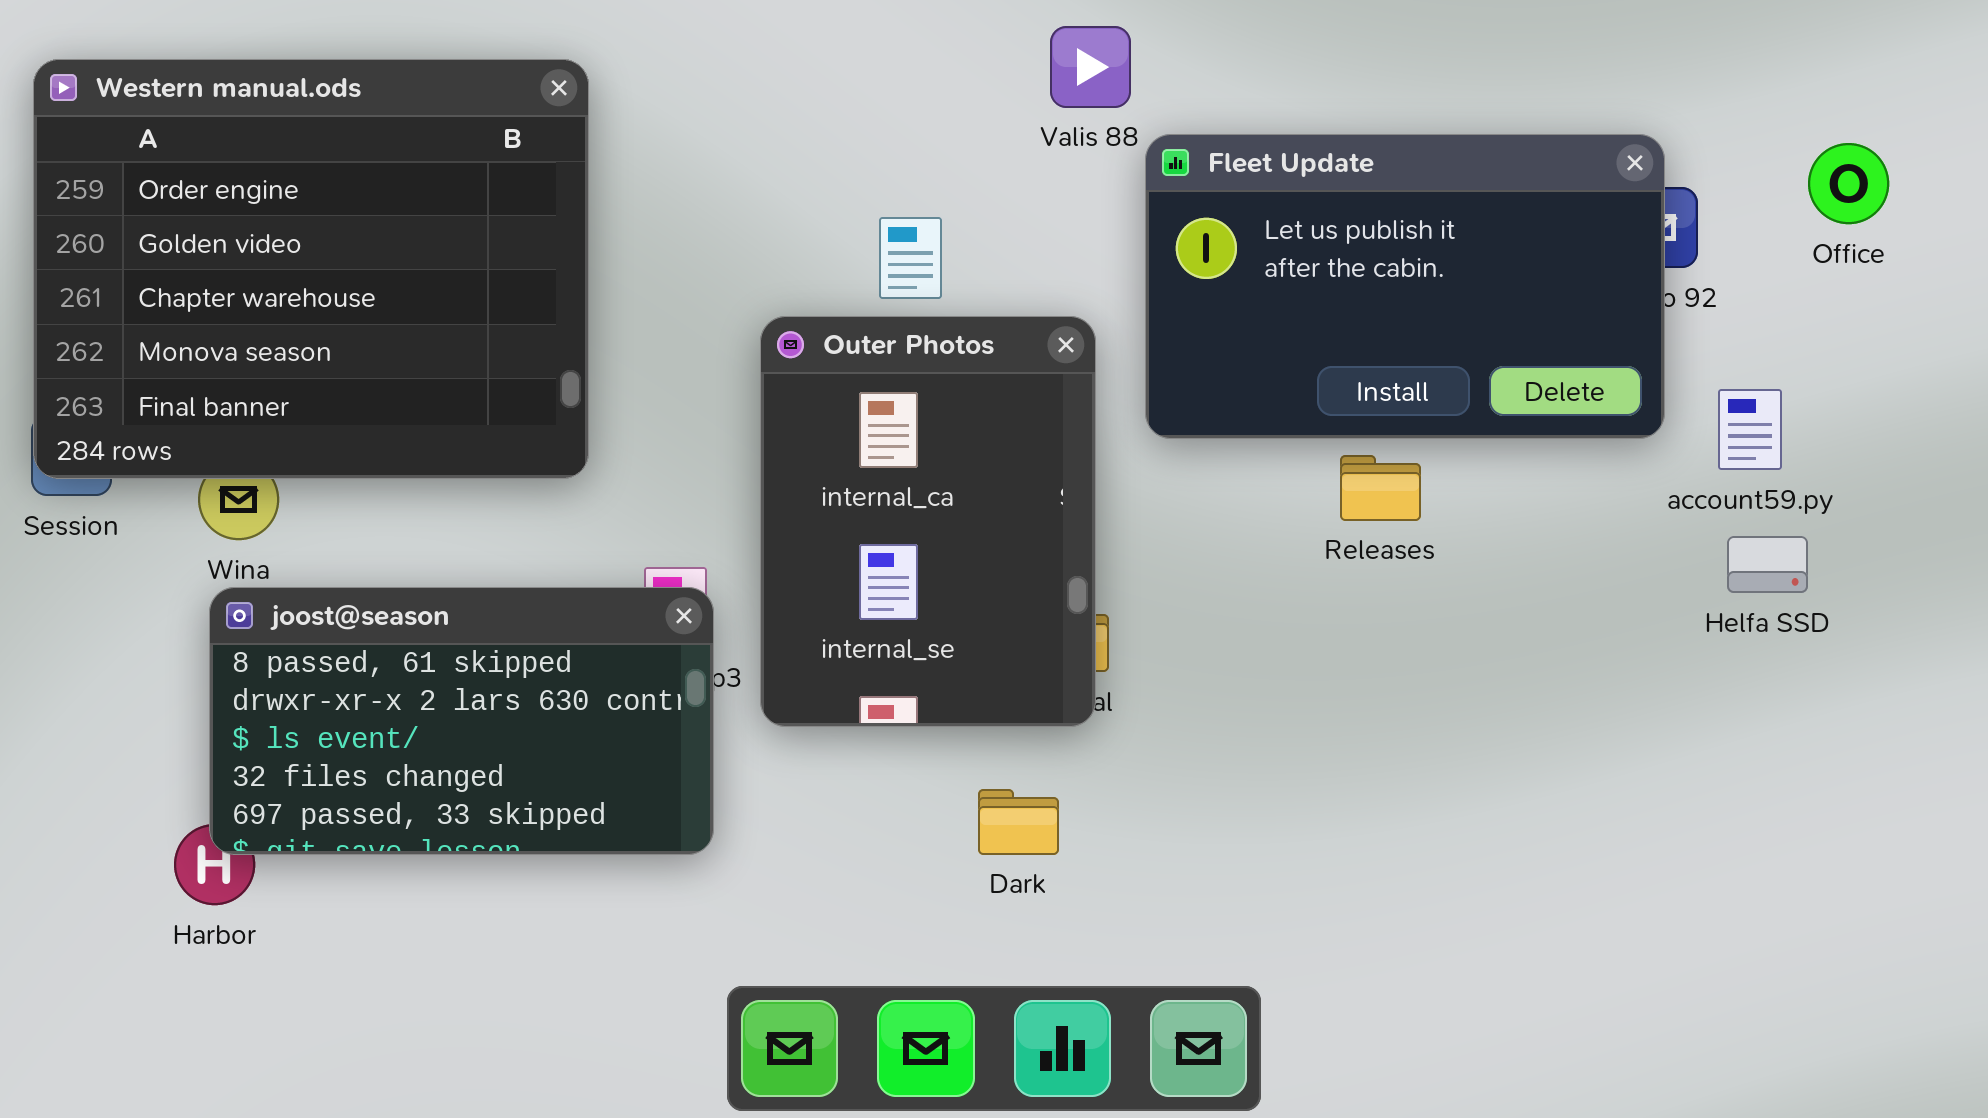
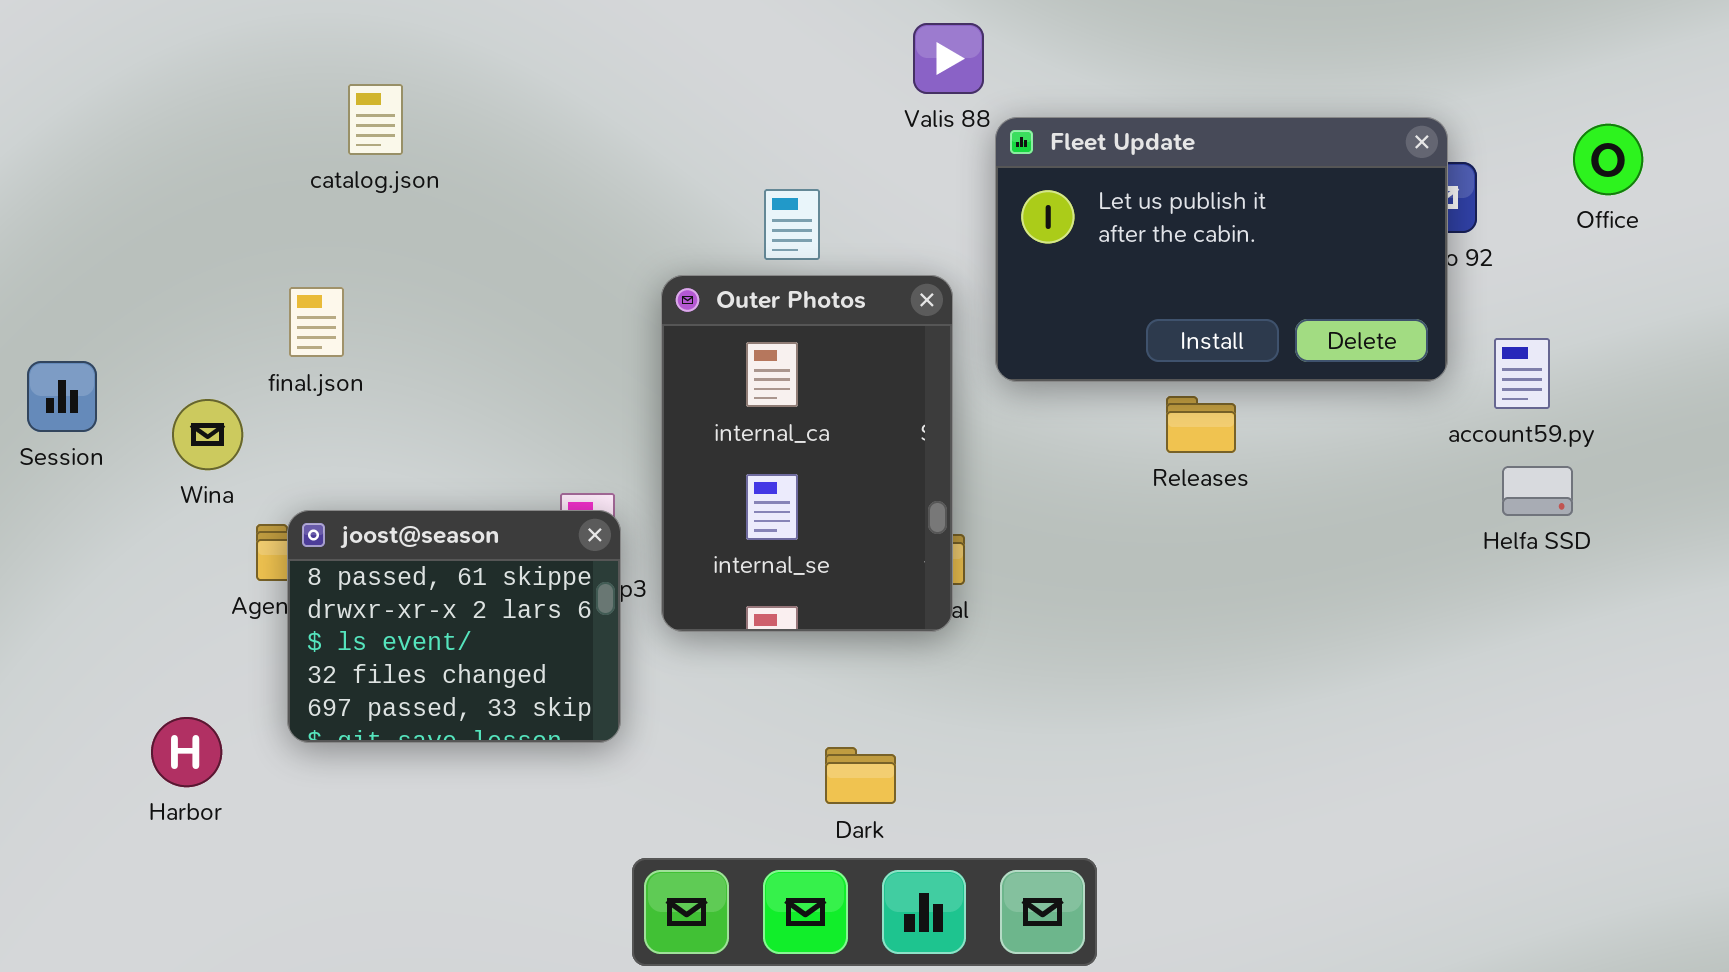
Western manual.ods: [33,59,589,479] -> none, closed
joost@season: [209,587,714,855] -> [287,510,621,743], resized
Dark: [978,789,1059,855] -> [825,747,896,804], moved

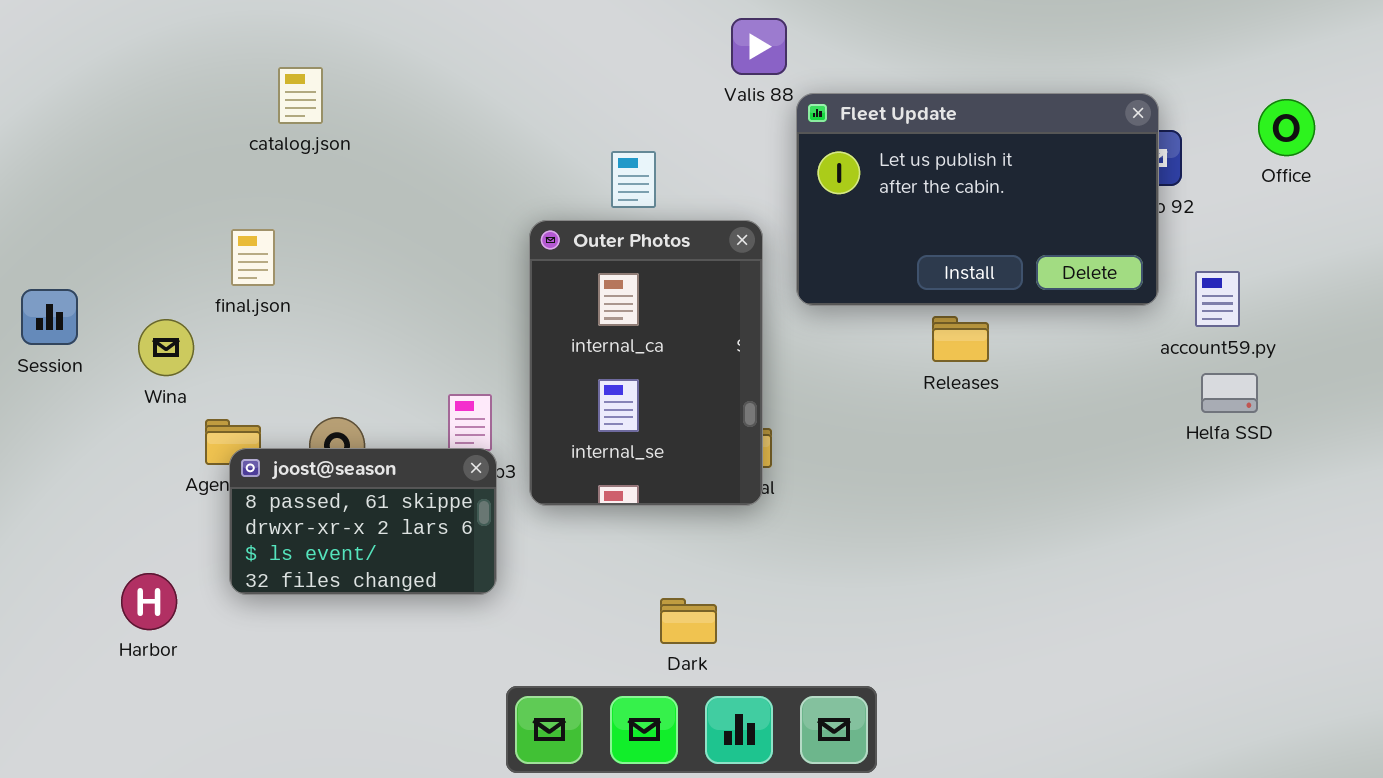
joost@season: [287,510,621,743] -> [229,448,497,595], resized

